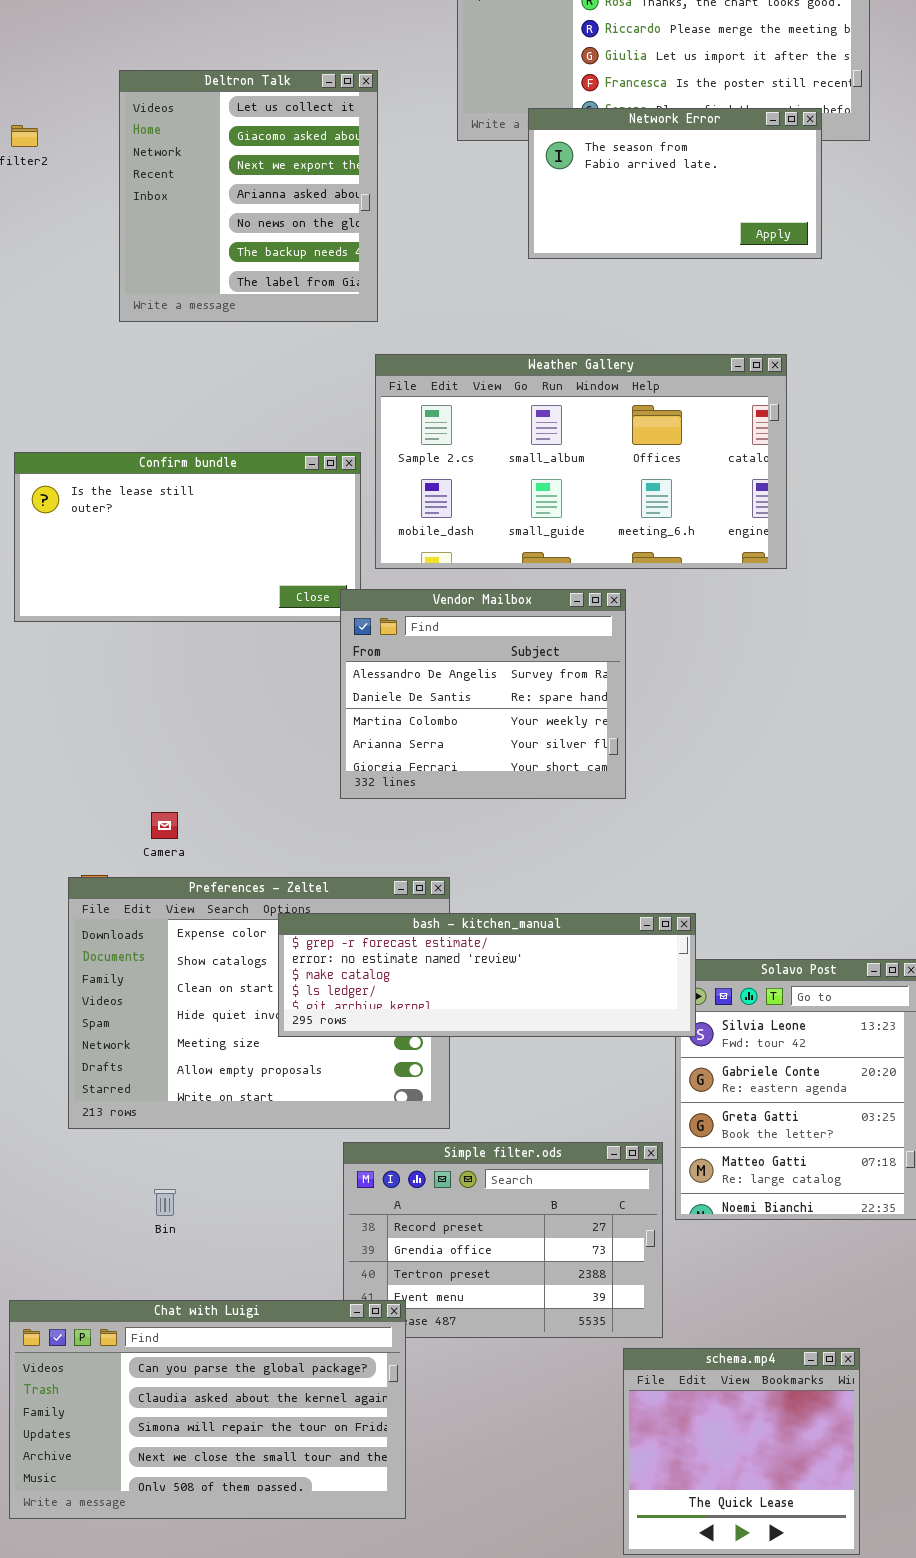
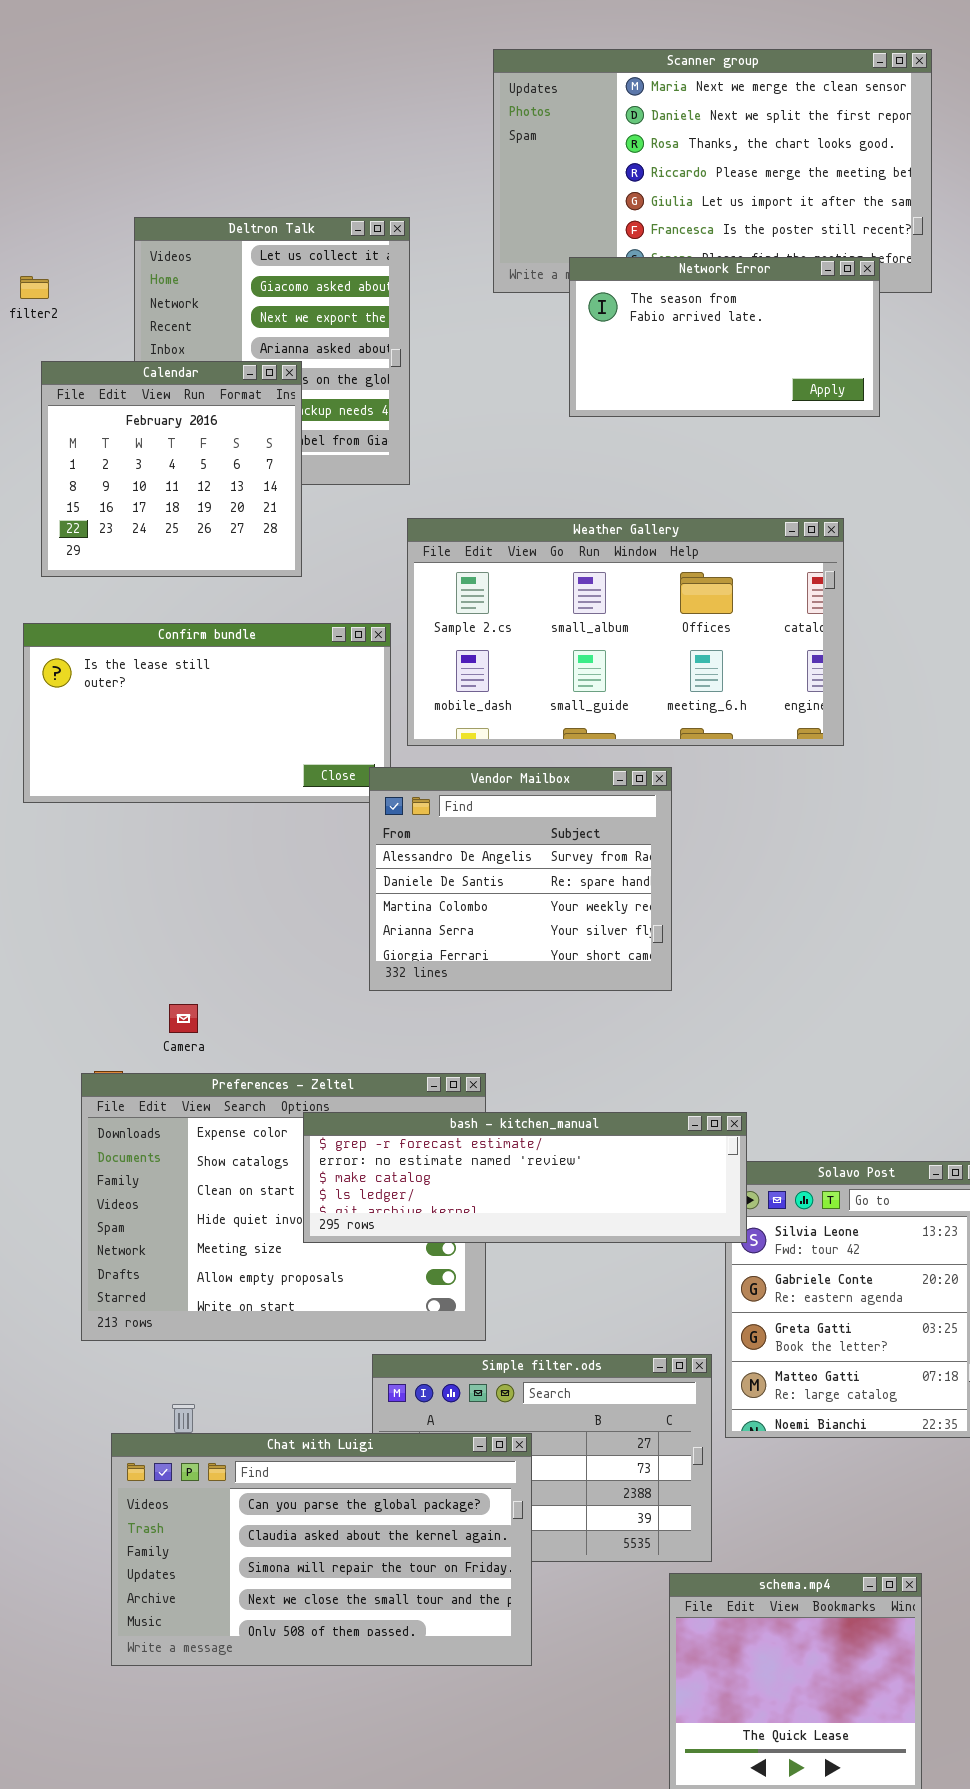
Calendar: none -> [41,361,302,577], opened
Chat with Luigi: [9,1300,406,1519] -> [111,1433,532,1666], moved

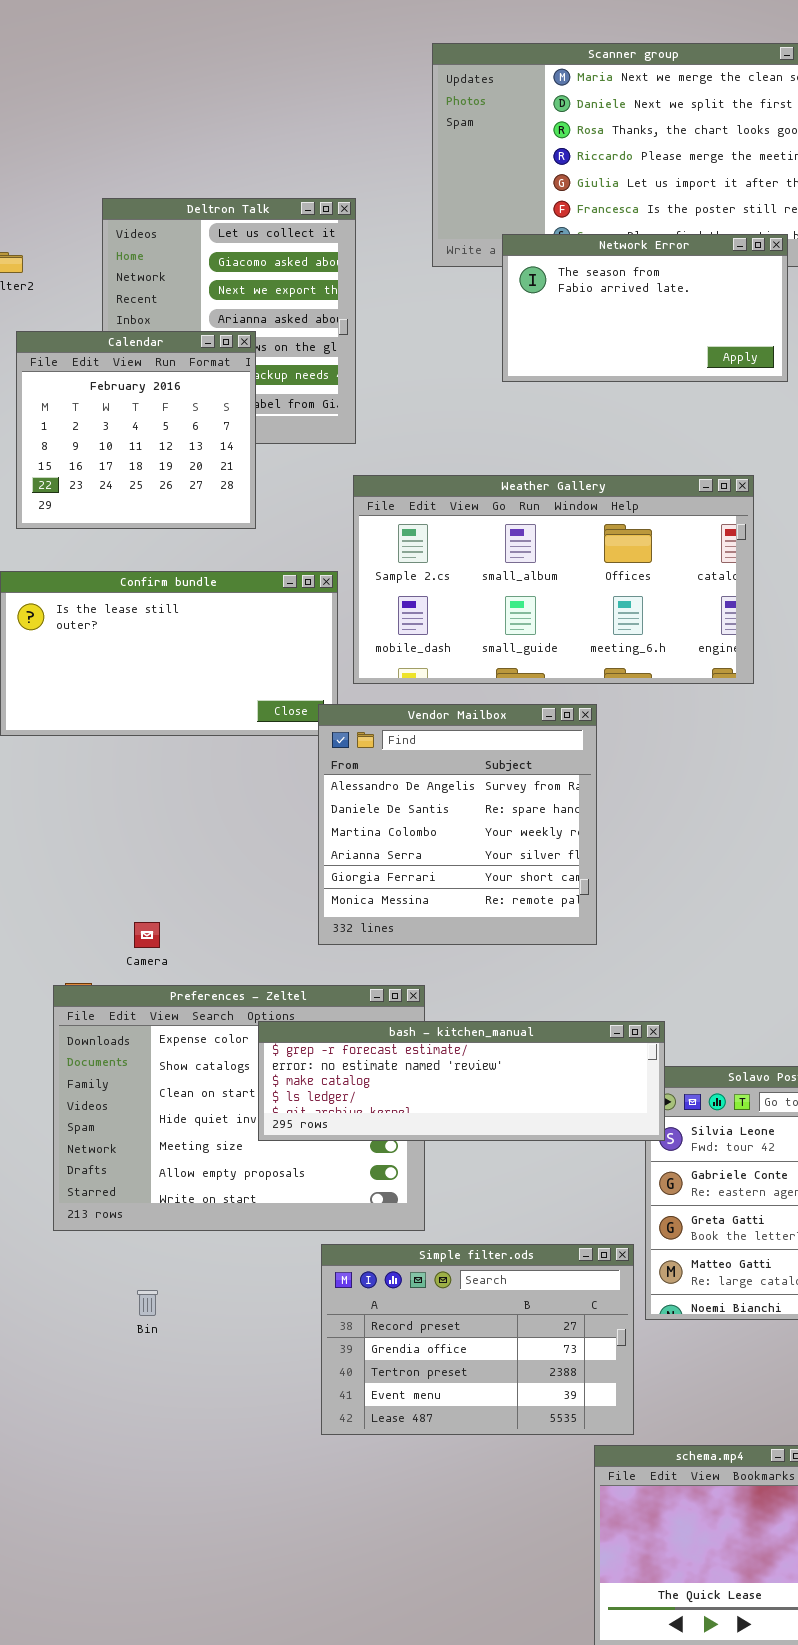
Vendor Mailbox: [369,767,672,991] -> [318,704,597,945], resized
Chat with Luigi: [111,1433,532,1666] -> none, closed

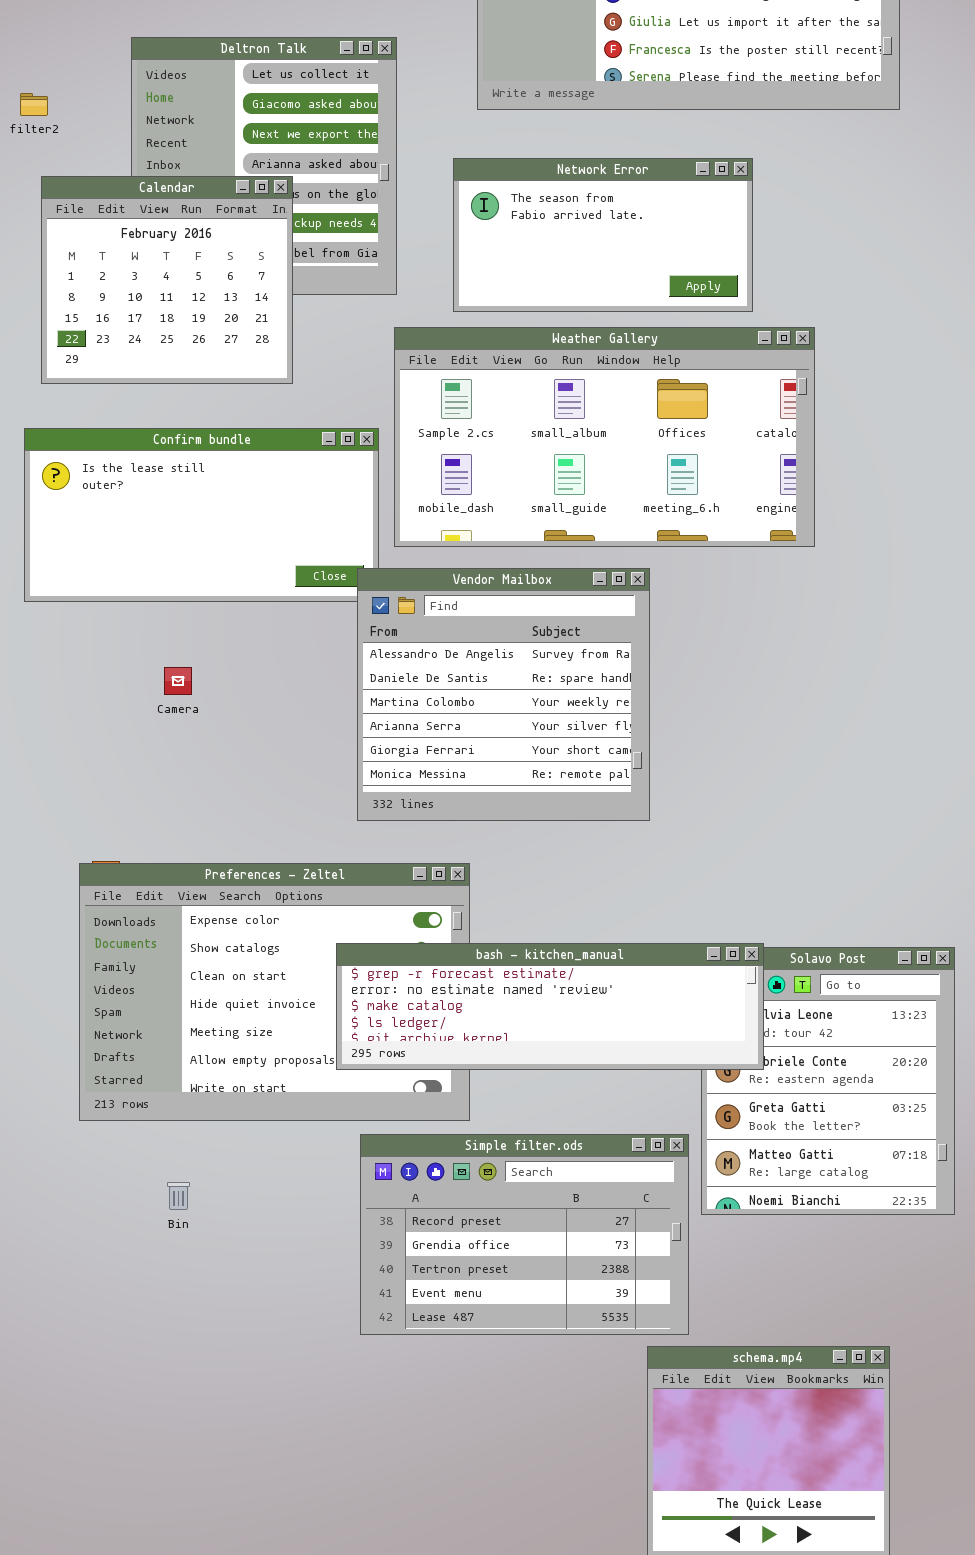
Network Error: [502,234,788,382] -> [453,158,753,312], moved
Camera: [134,922,160,948] -> [164,667,192,695], moved
bash - kitchen_manual: [258,1021,665,1141] -> [336,943,764,1070], moved

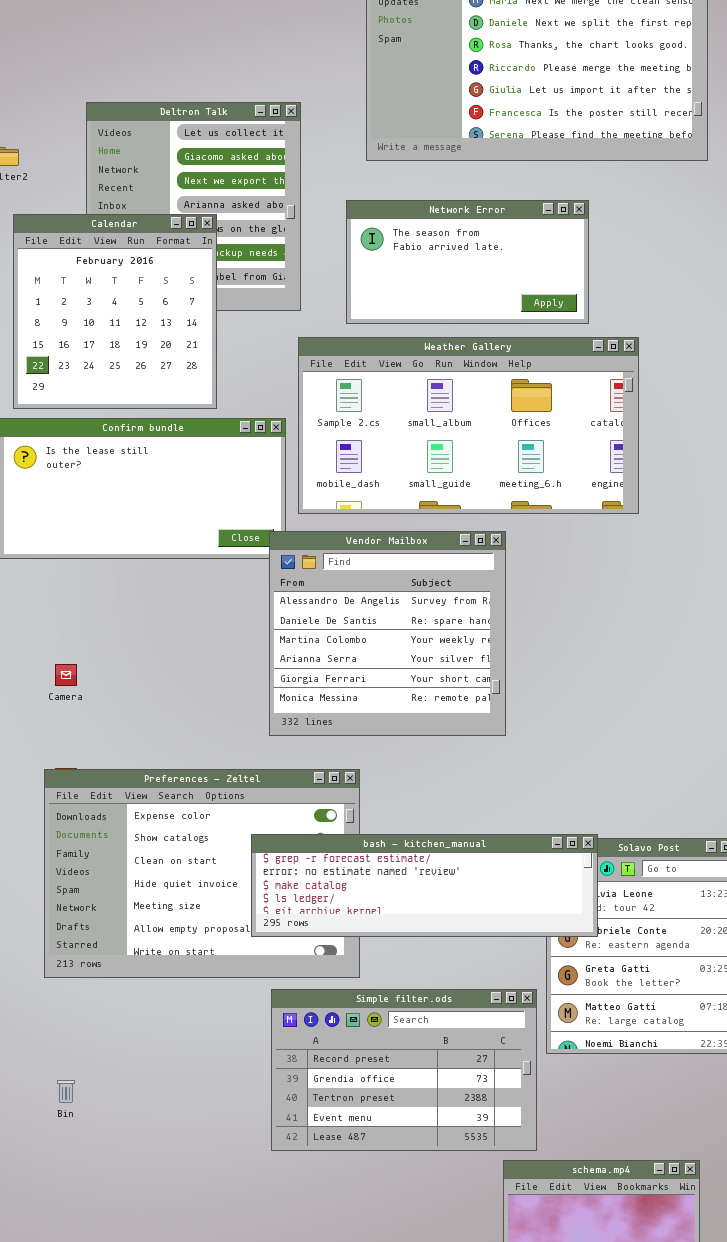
Calendar: [41,176,293,384] -> [13,214,217,409], resized
Camera: [164,667,192,695] -> [55,664,77,686], moved
Bin: [167,1182,190,1210] -> [57,1080,75,1103], moved

